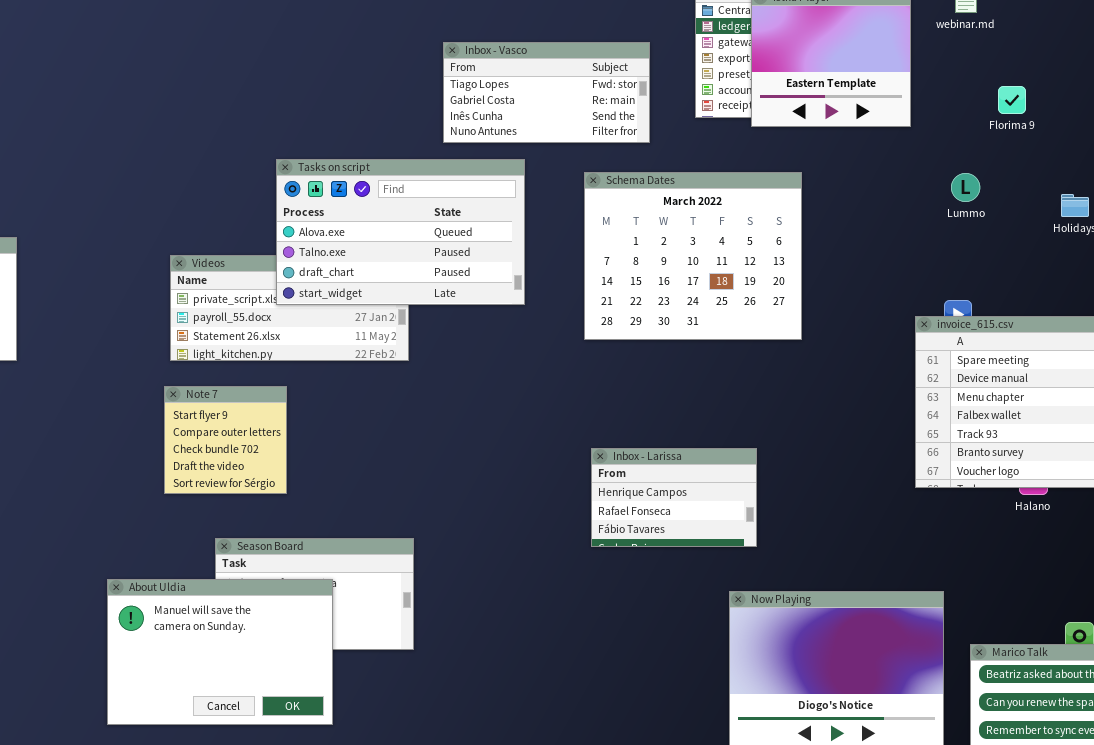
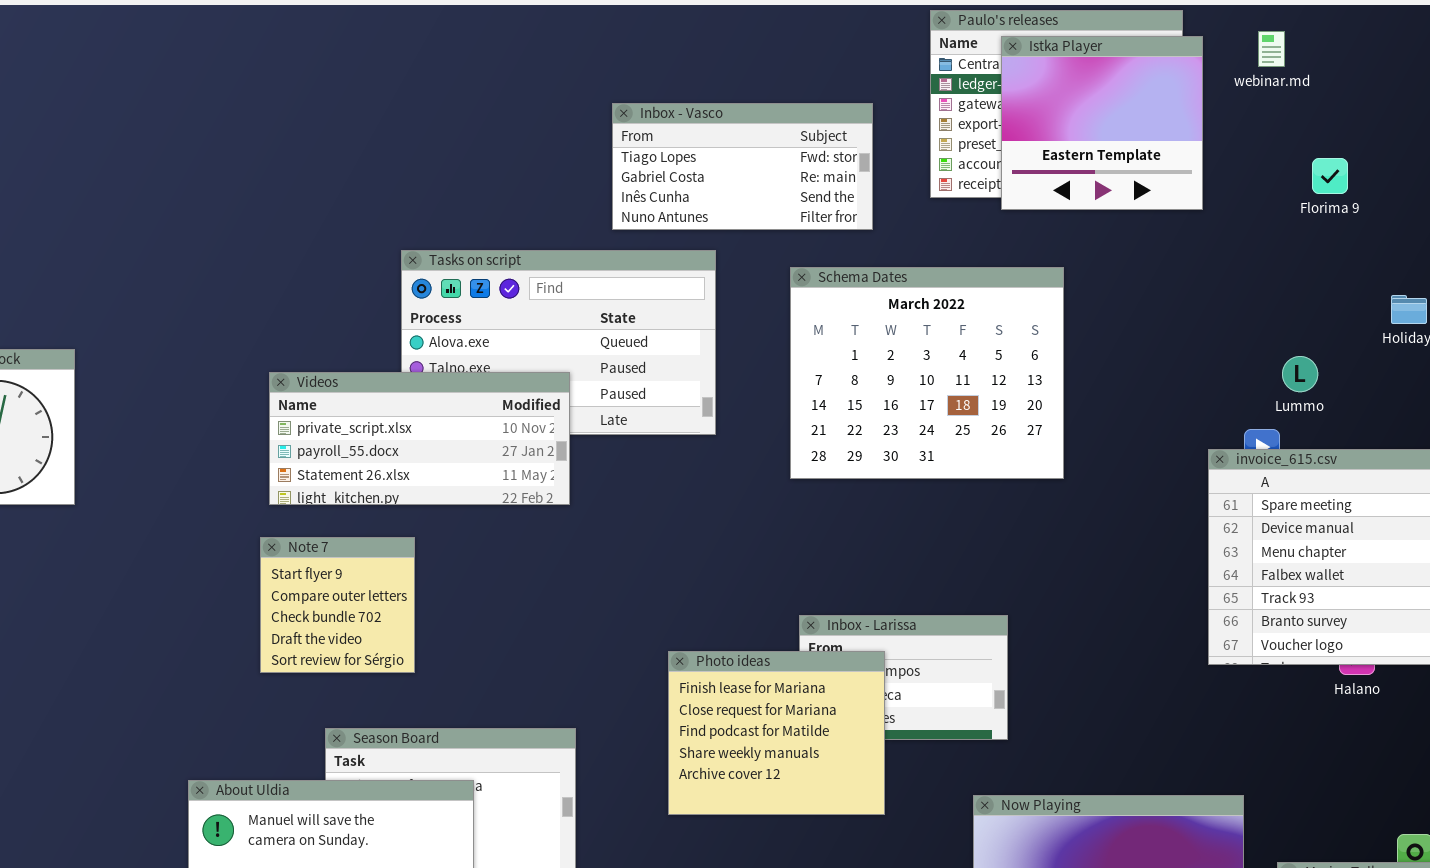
Lummo: [951,173,980,202] -> [1282,356,1318,392], moved
Videos: [170,255,409,361] -> [269,372,570,505], raised
Photo ideas: none -> [668,651,885,815], opened

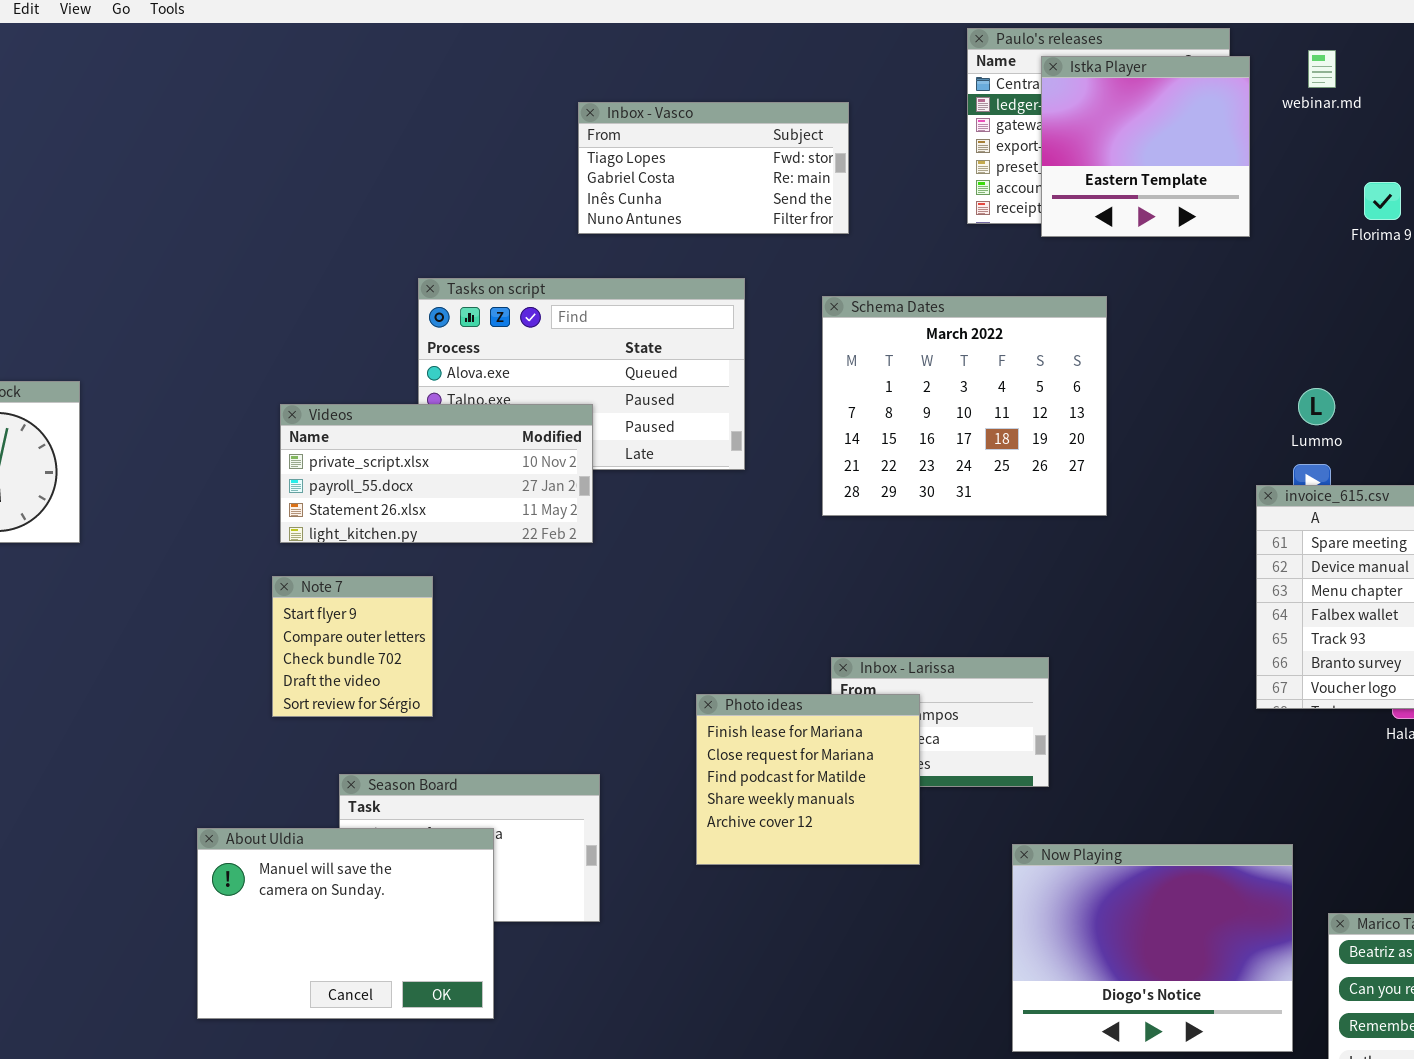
Inbox - Vasco: [612,103,873,230] -> [578,102,849,234], moved
Lummo: [1282,356,1318,392] -> [1298,388,1335,425], moved

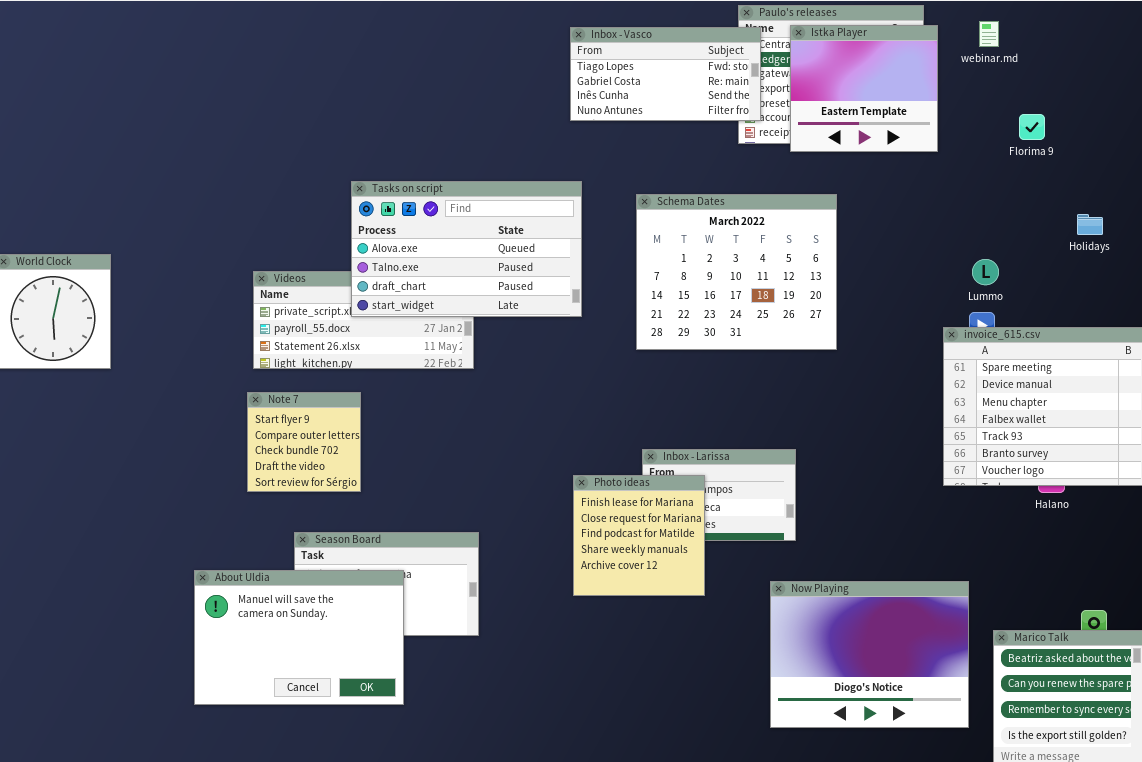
Inbox - Vasco: [578,102,849,234] -> [570,27,761,121], moved
Tasks on script: [418,278,745,470] -> [351,181,582,317], raised
Photo ideas: [696,694,920,865] -> [573,475,705,596], resized

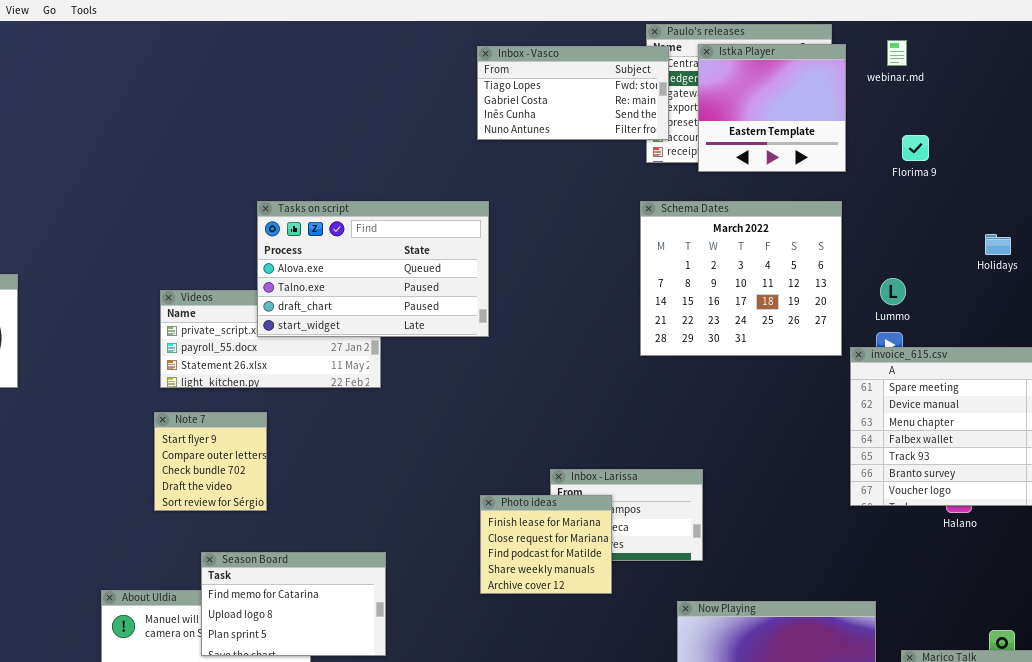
Florima 9: [1019,114,1045,140] -> [902,135,929,161], moved
Schema Dates: [636,194,837,350] -> [640,201,842,356], moved
Photo ideas: [573,475,705,596] -> [480,495,612,594], resized
Season Board: [294,532,479,636] -> [201,552,386,656], raised

